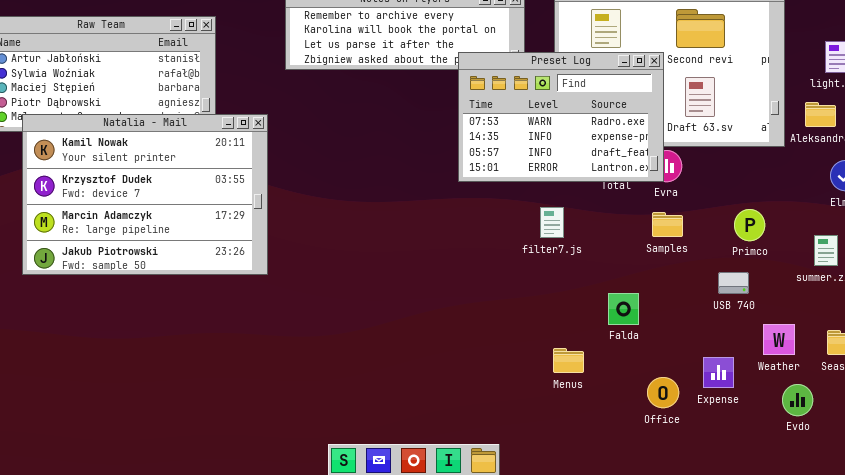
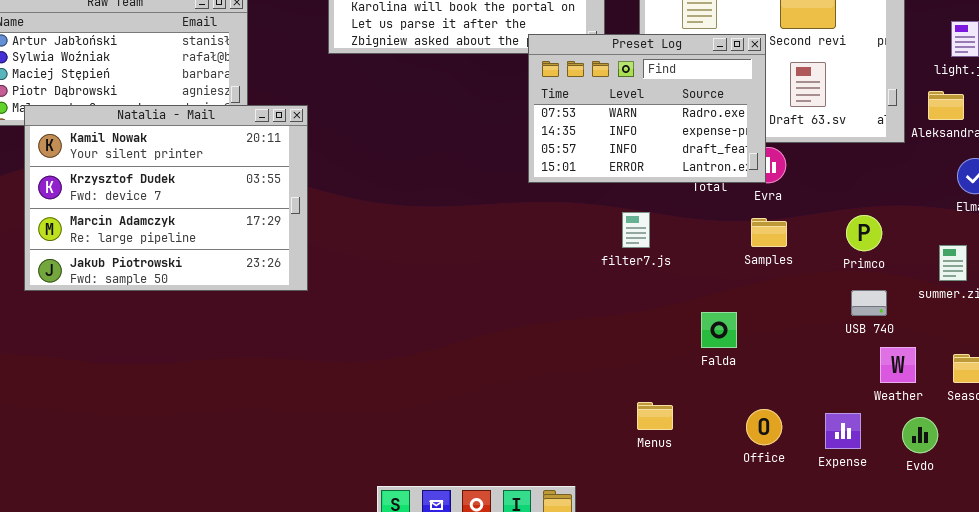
USB 740: [718,272,749,294] -> [851,290,887,316], moved
Menus: [553,348,584,373] -> [637,402,673,430], moved
Expense: [703,357,734,388] -> [825,413,861,449], moved

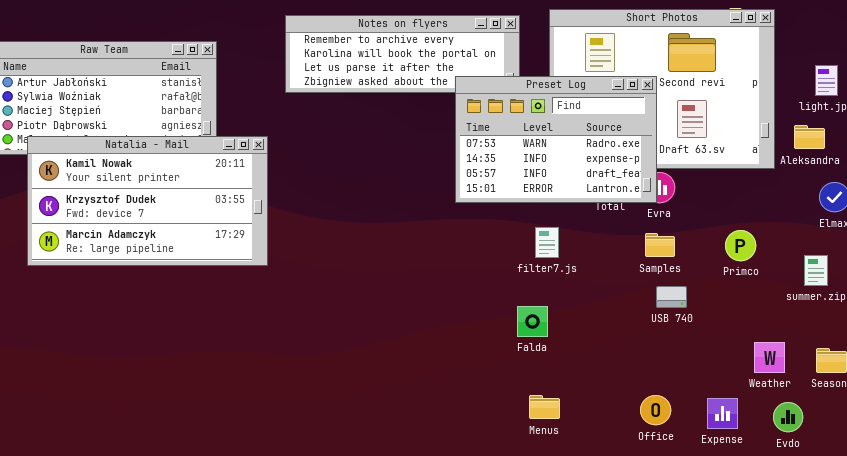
Natalia - Mail: [24,105,308,291] -> [27,136,268,266], resized
USB 740: [851,290,887,316] -> [656,286,687,308], moved
Falda: [701,312,737,348] -> [517,306,548,337], moved
Menus: [637,402,673,430] -> [529,395,560,419], moved

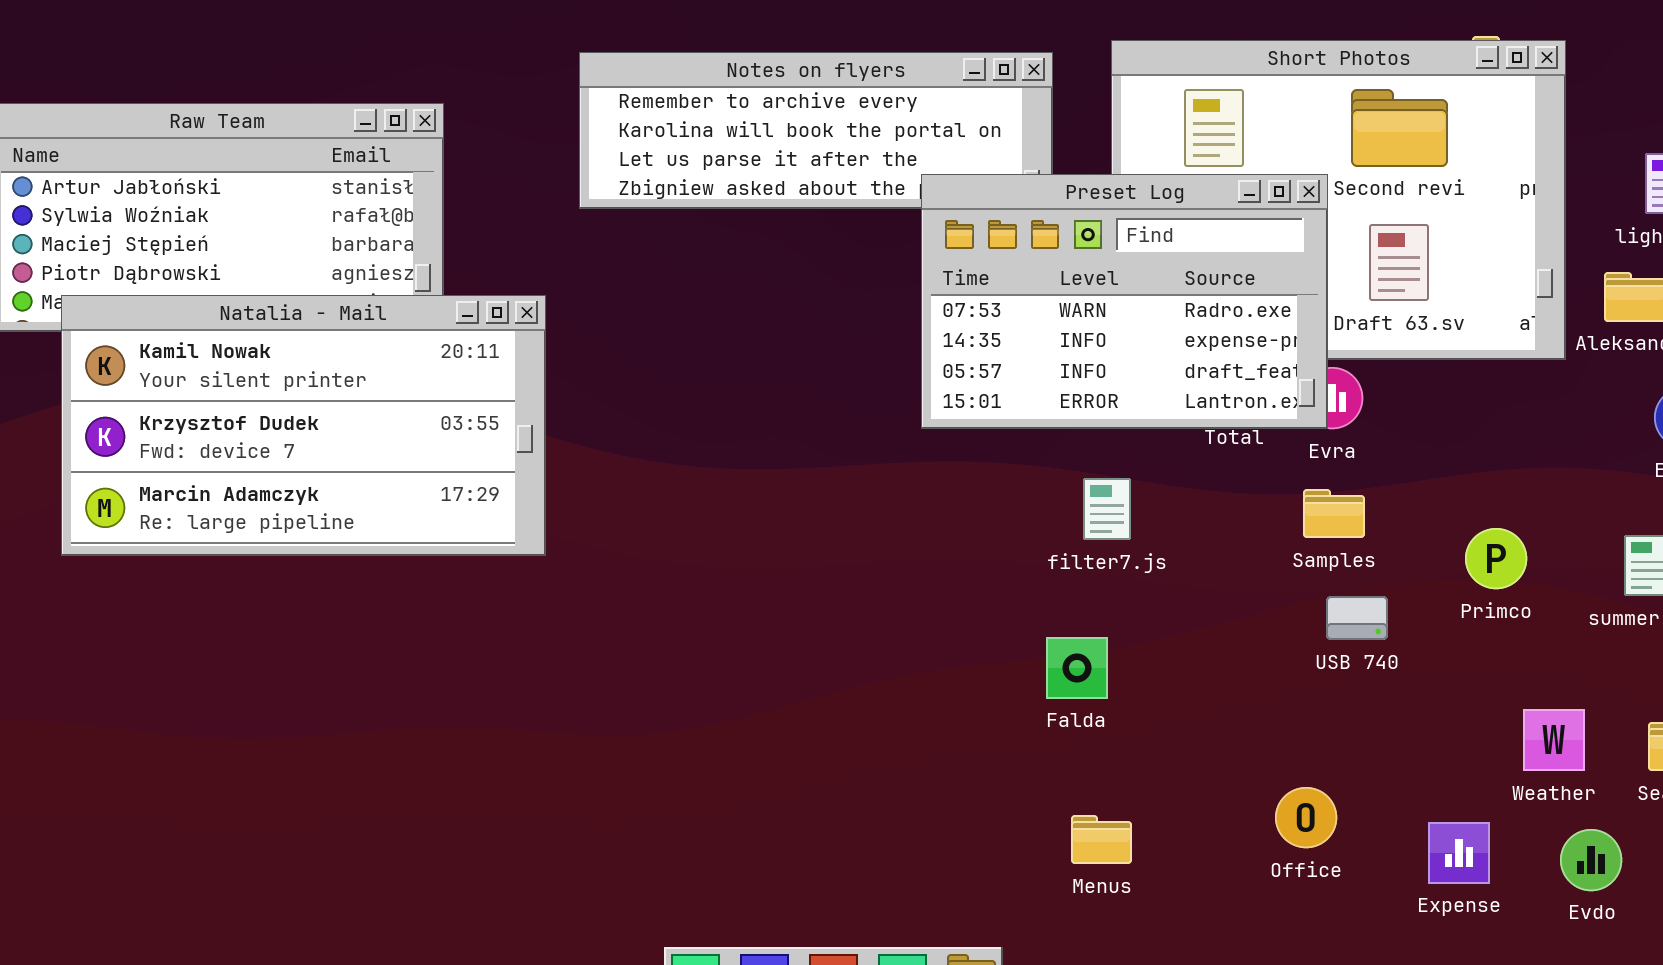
Primco: [725,230,756,261] -> [1465,528,1527,589], moved
Office: [640,395,671,425] -> [1275,787,1337,848], moved

